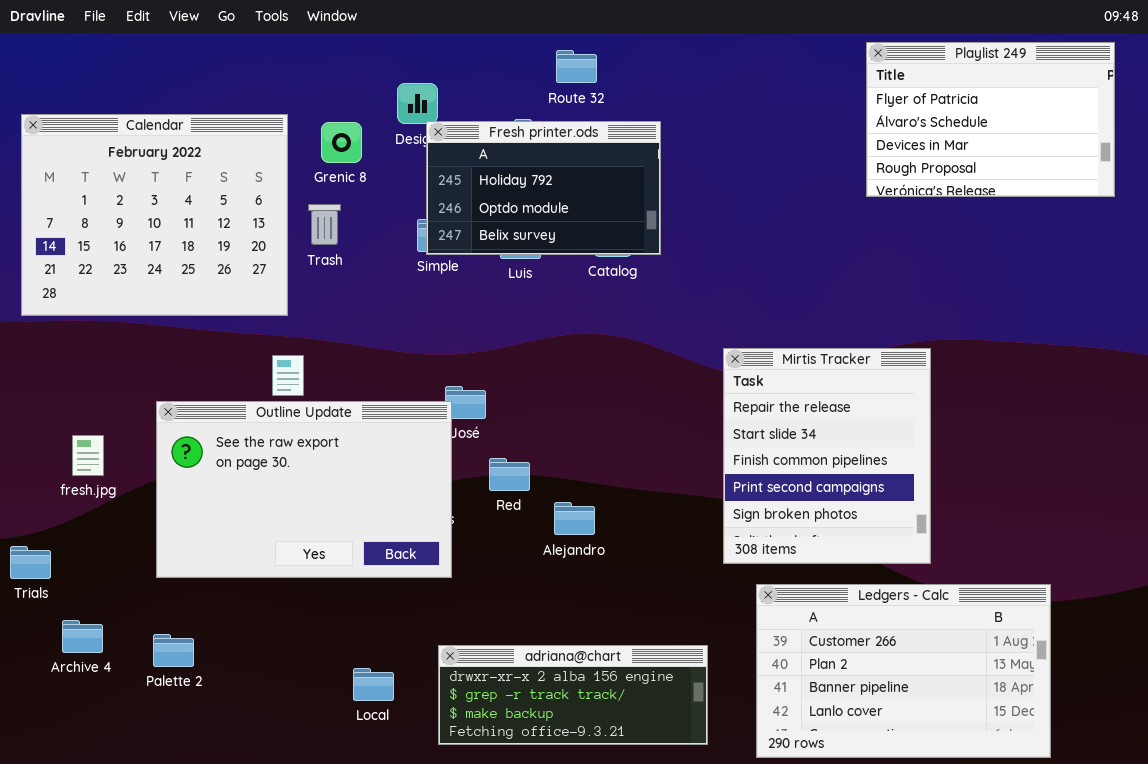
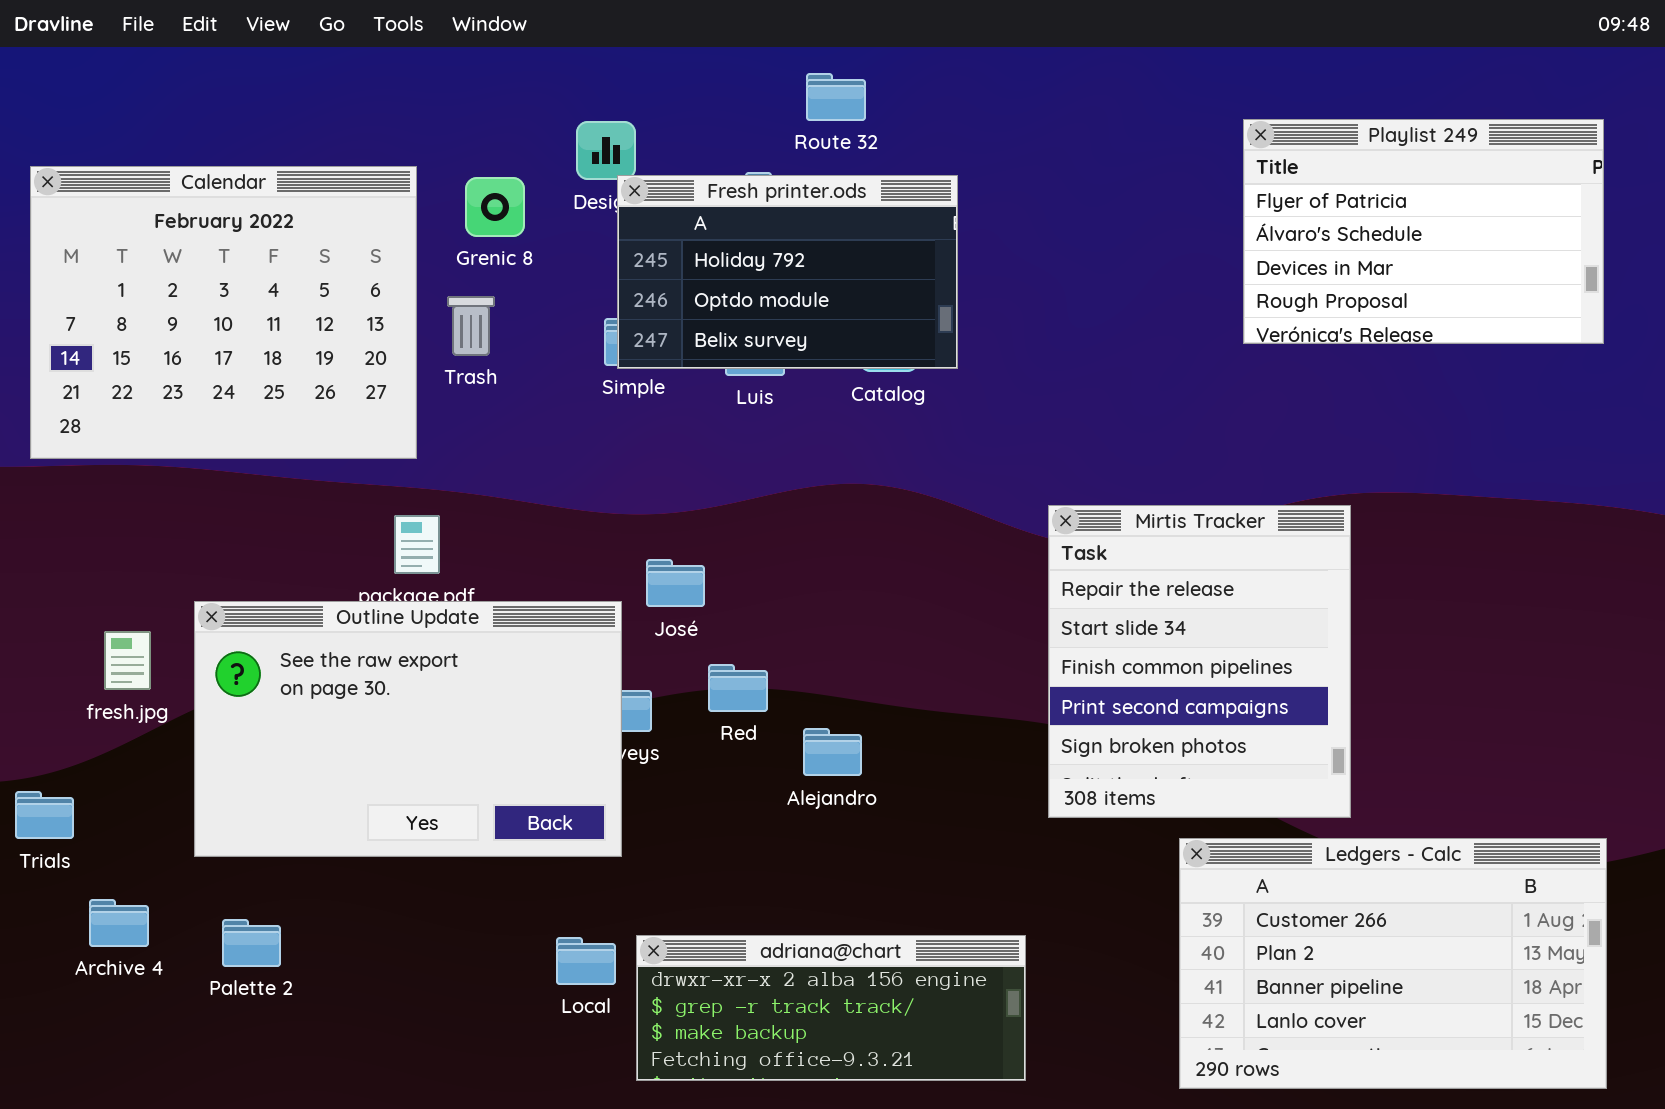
Playlist 249: [866,42,1115,197] -> [1243,119,1604,344], moved
Outline Update: [156,401,452,578] -> [194,601,622,857], moved
Ledgers - Calc: [756,584,1051,758] -> [1179,838,1607,1089], moved
Local: [353,668,394,701] -> [556,937,616,985], moved

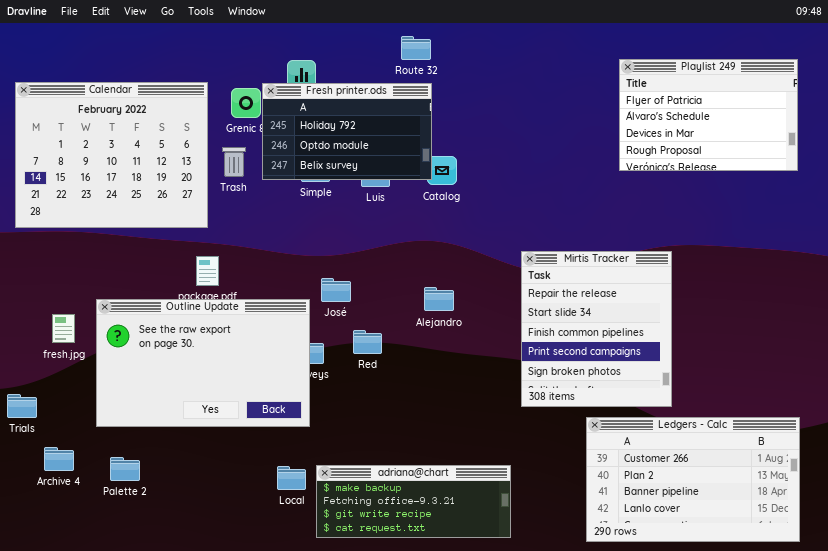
Fresh printer.ods: [617,175,958,369] -> [262,83,432,180], moved
Alejandro: [803,728,862,776] -> [424,287,454,311], moved
adriana@chart: [636,935,1026,1081] -> [316,465,511,538], scrolled down 2 rows

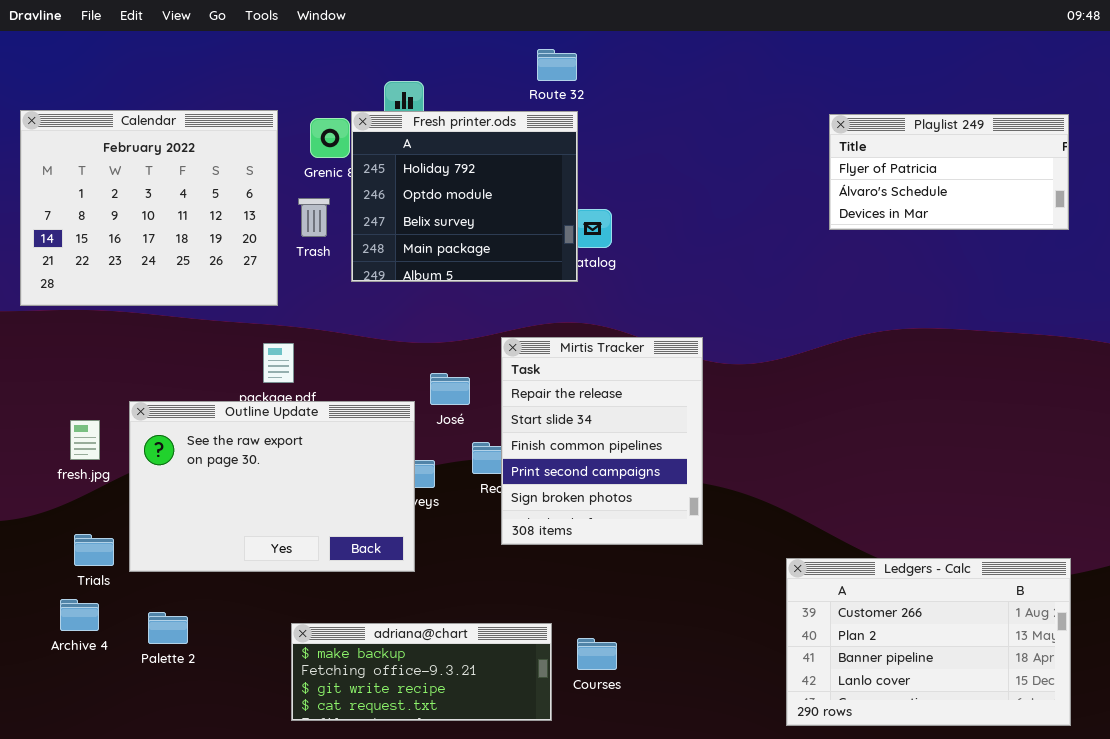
Playlist 249: [619,59,798,171] -> [829,114,1069,230], resized
Fresh printer.ods: [262,83,432,180] -> [351,111,578,282], resized
Mirtis Tracker: [521,251,672,407] -> [501,337,703,545], moved
Trials: [7,394,37,418] -> [74,534,114,566], moved
adriana@chart: [316,465,511,538] -> [291,623,552,721], moved

